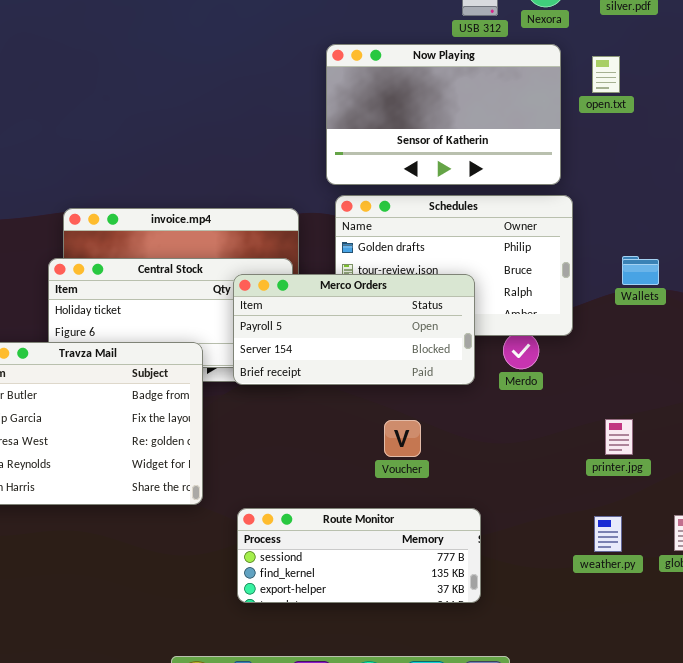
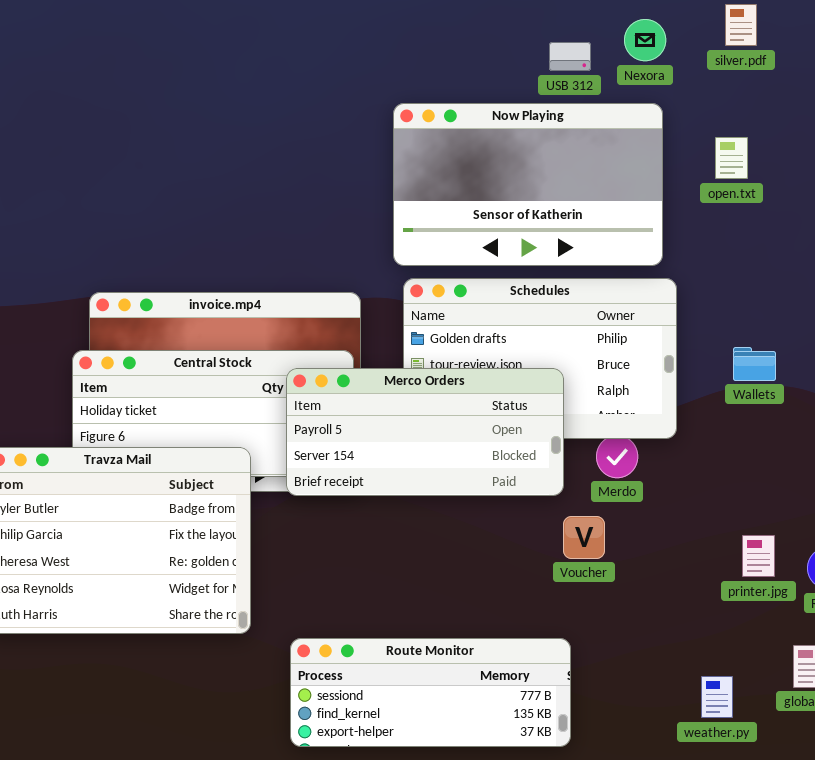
open.txt: [592,56,620,93] -> [715,137,748,179], moved
printer.jpg: [605,419,633,455] -> [742,535,775,577], moved
Voucher: [384,420,421,457] -> [563,516,605,559], moved
weather.py: [594,516,622,552] -> [701,676,733,718], moved

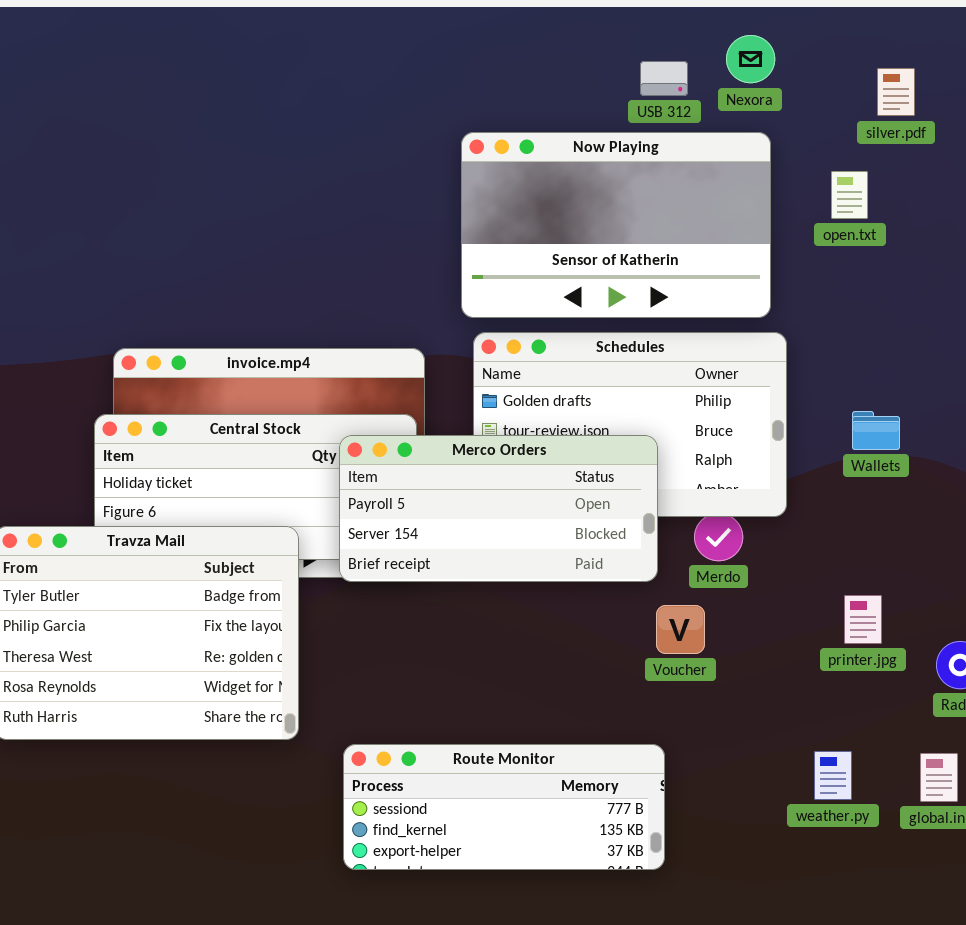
silver.pdf: [725,4,757,46] -> [877,68,915,116], moved
printer.jpg: [742,535,775,577] -> [844,595,882,644], moved
weather.py: [701,676,733,718] -> [814,751,852,800], moved

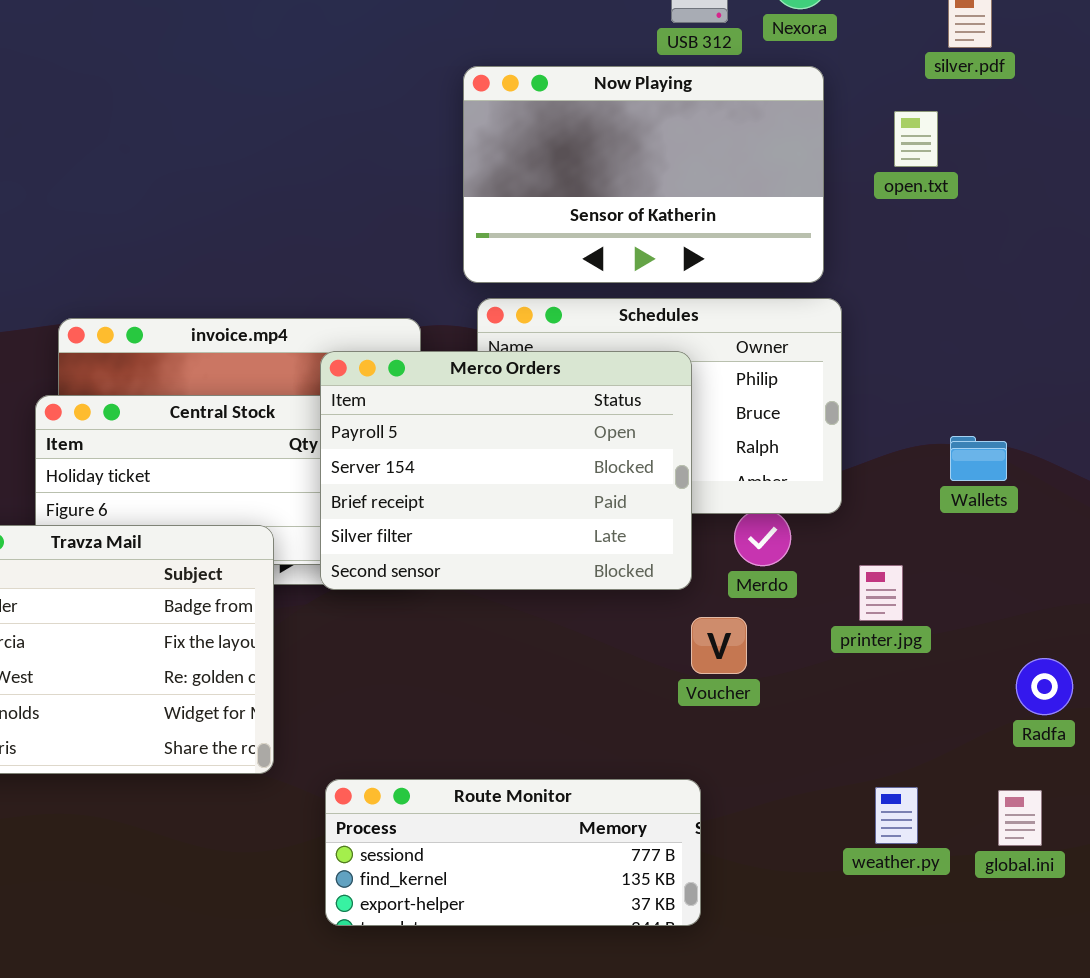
Wallets: [852,411,900,450] -> [950,436,1007,481], moved
Merco Orders: [339,435,658,582] -> [320,351,692,590], resized
printer.jpg: [844,595,882,644] -> [859,565,903,621], moved

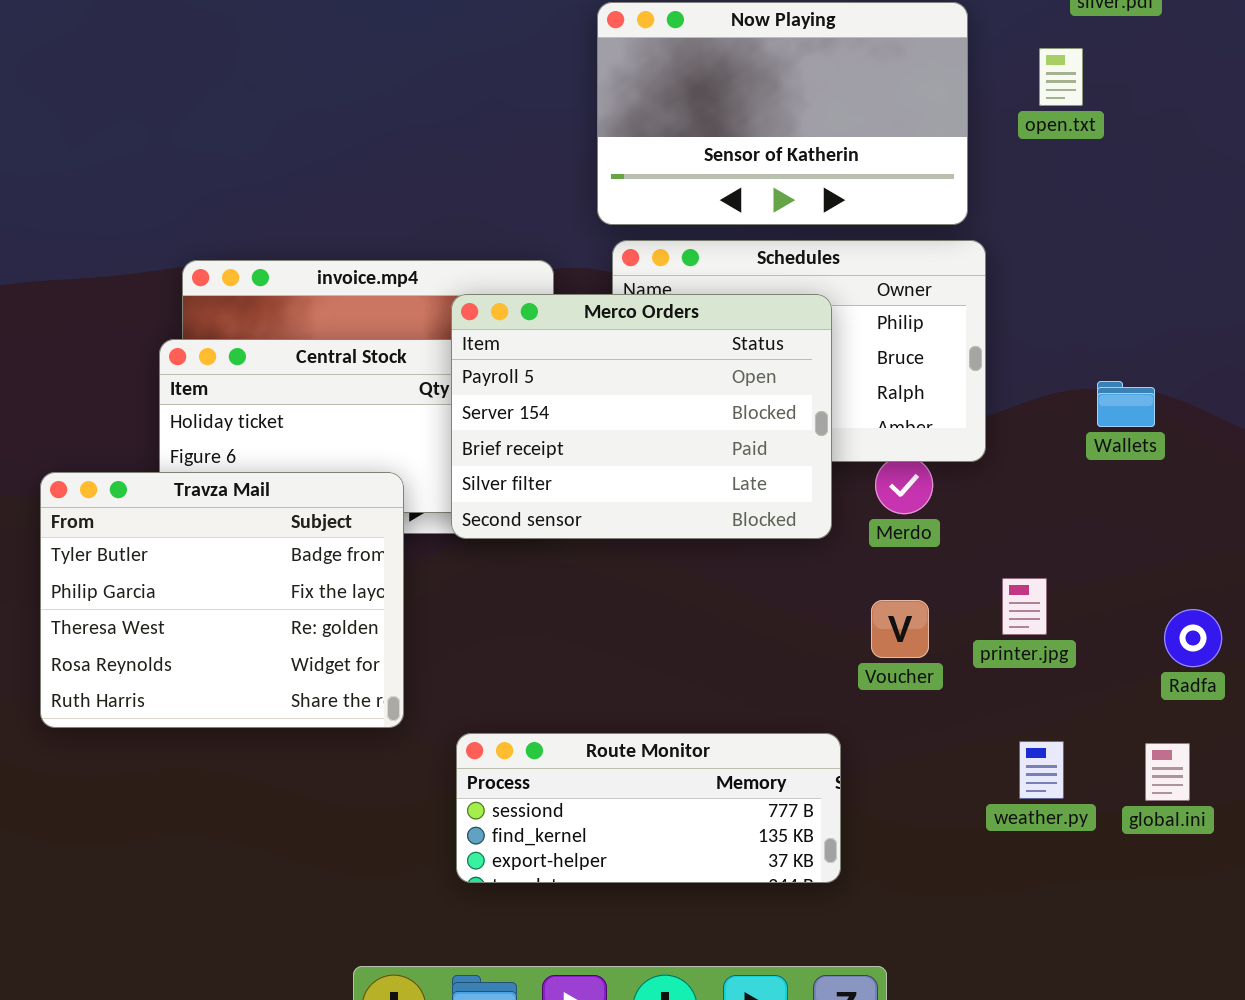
printer.jpg: [859,565,903,621] -> [1002,578,1047,635], moved
Voucher: [691,617,747,674] -> [871,600,929,658], moved

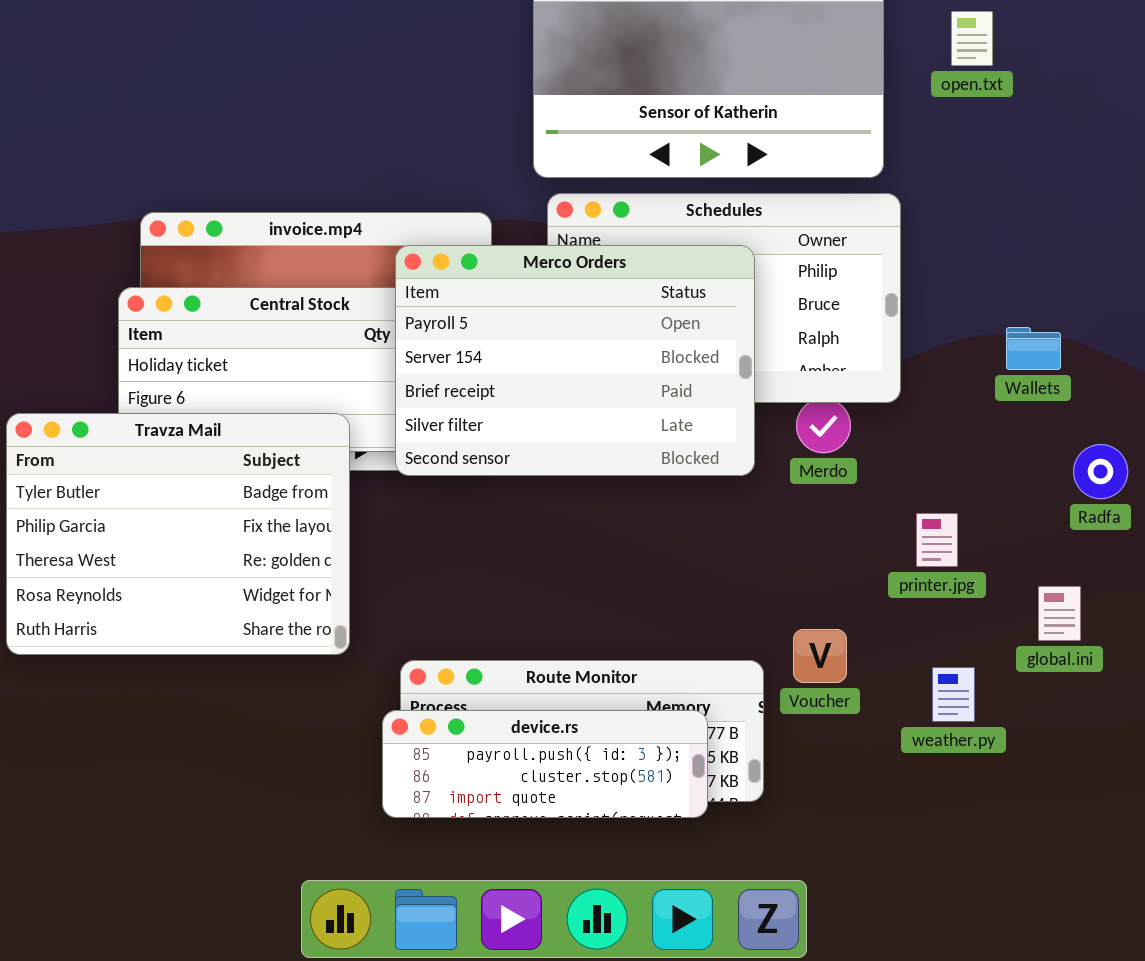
Voucher: [871,600,929,658] -> [793,629,847,683], moved
Radfa: [1164,609,1222,667] -> [1073,444,1128,499], moved
global.ini: [1145,743,1190,801] -> [1038,586,1081,641], moved
device.rs: none -> [382,710,708,818], opened

